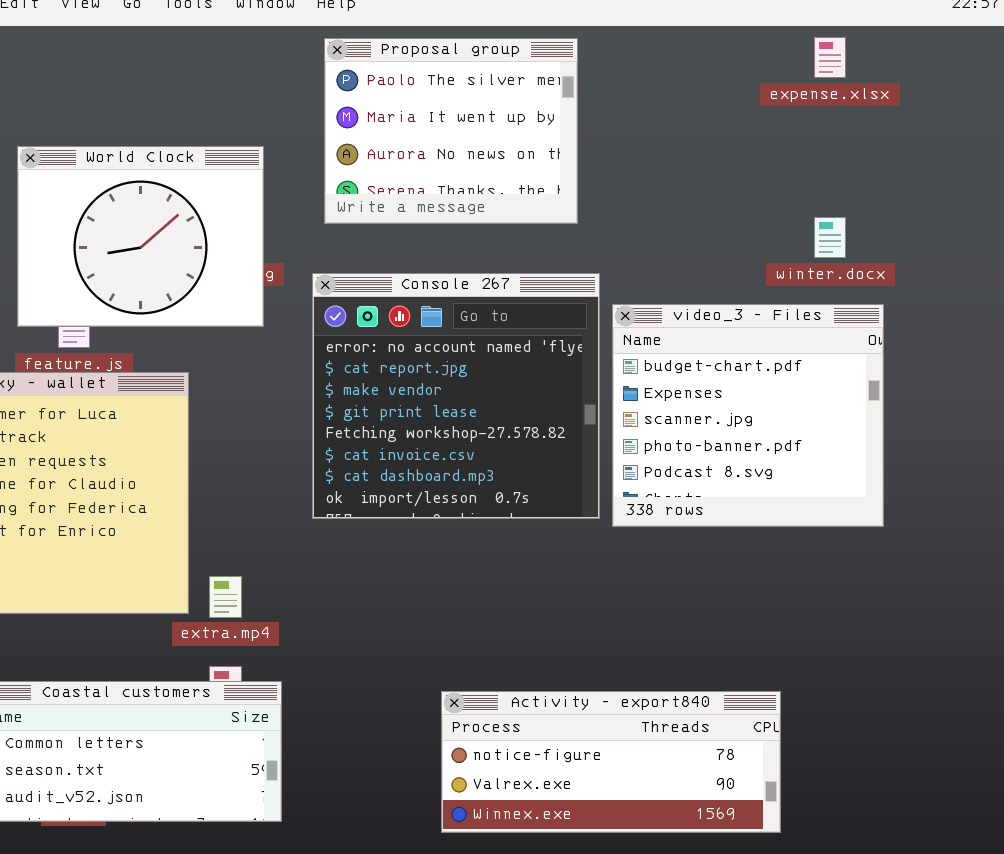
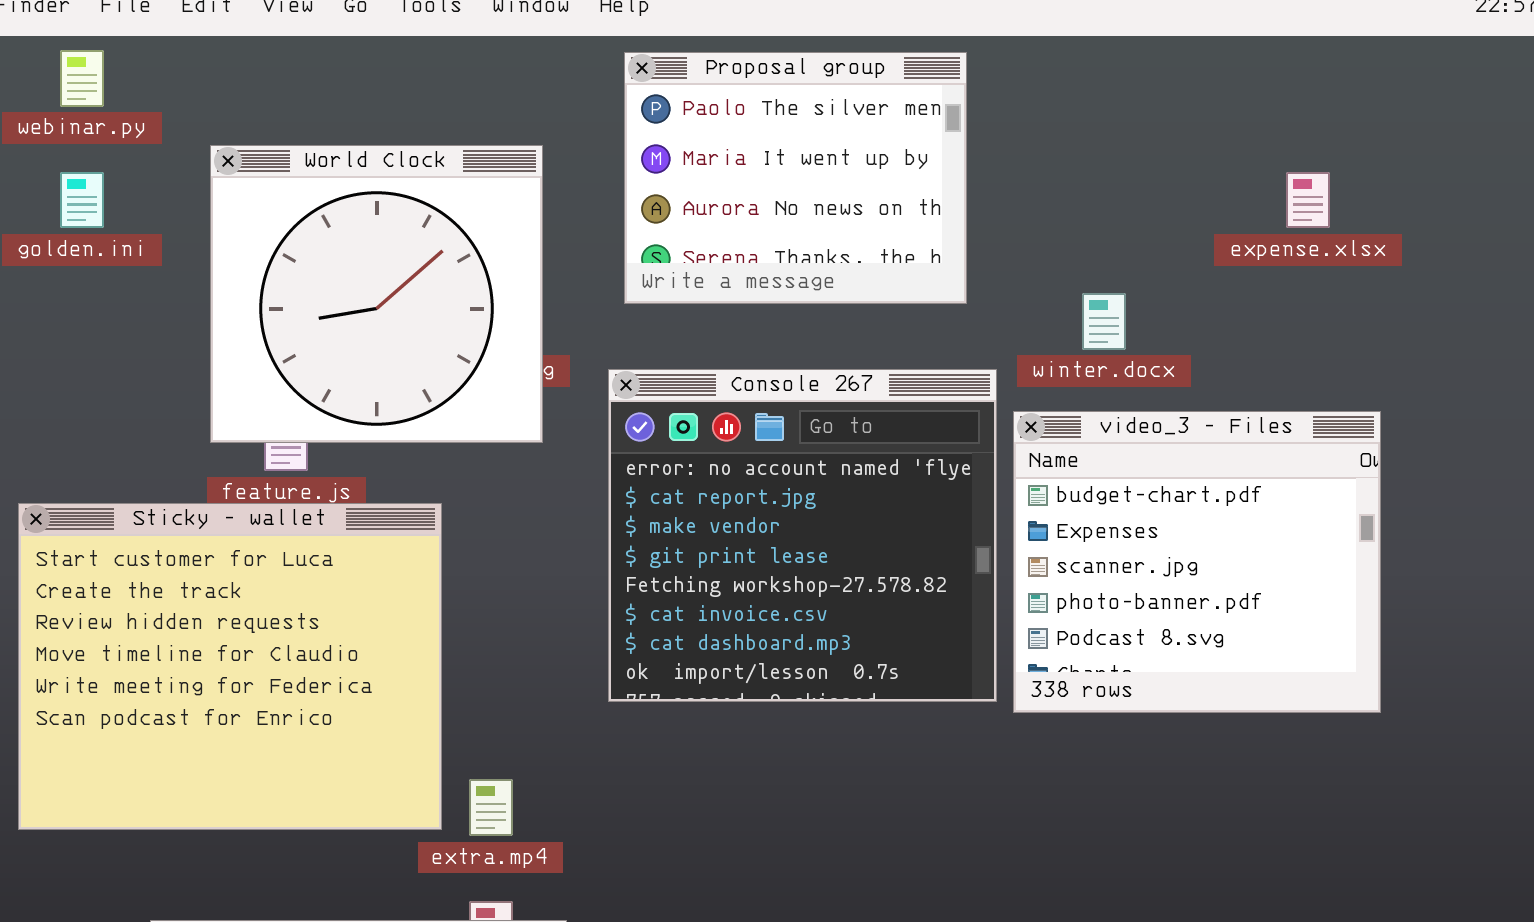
expense.xlsx: [814,37,846,78] -> [1286,172,1330,228], moved
World Clock: [17,146,264,327] -> [210,145,543,443], resized
winter.docx: [814,217,846,258] -> [1082,293,1126,350], moved

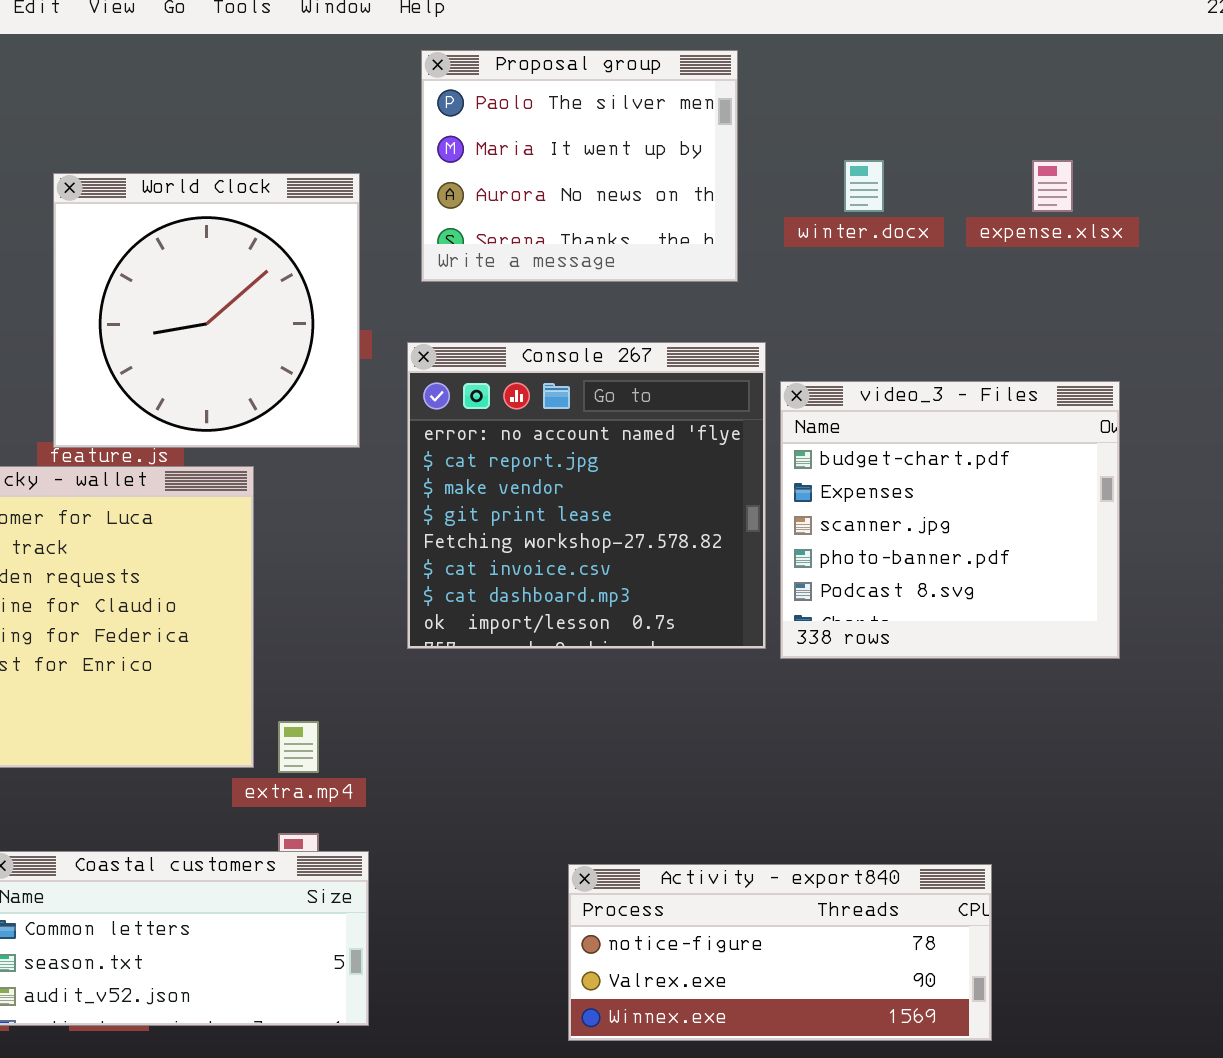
World Clock: [210,145,543,443] -> [53,173,360,448], moved
winter.docx: [1082,293,1126,350] -> [844,160,884,212], moved

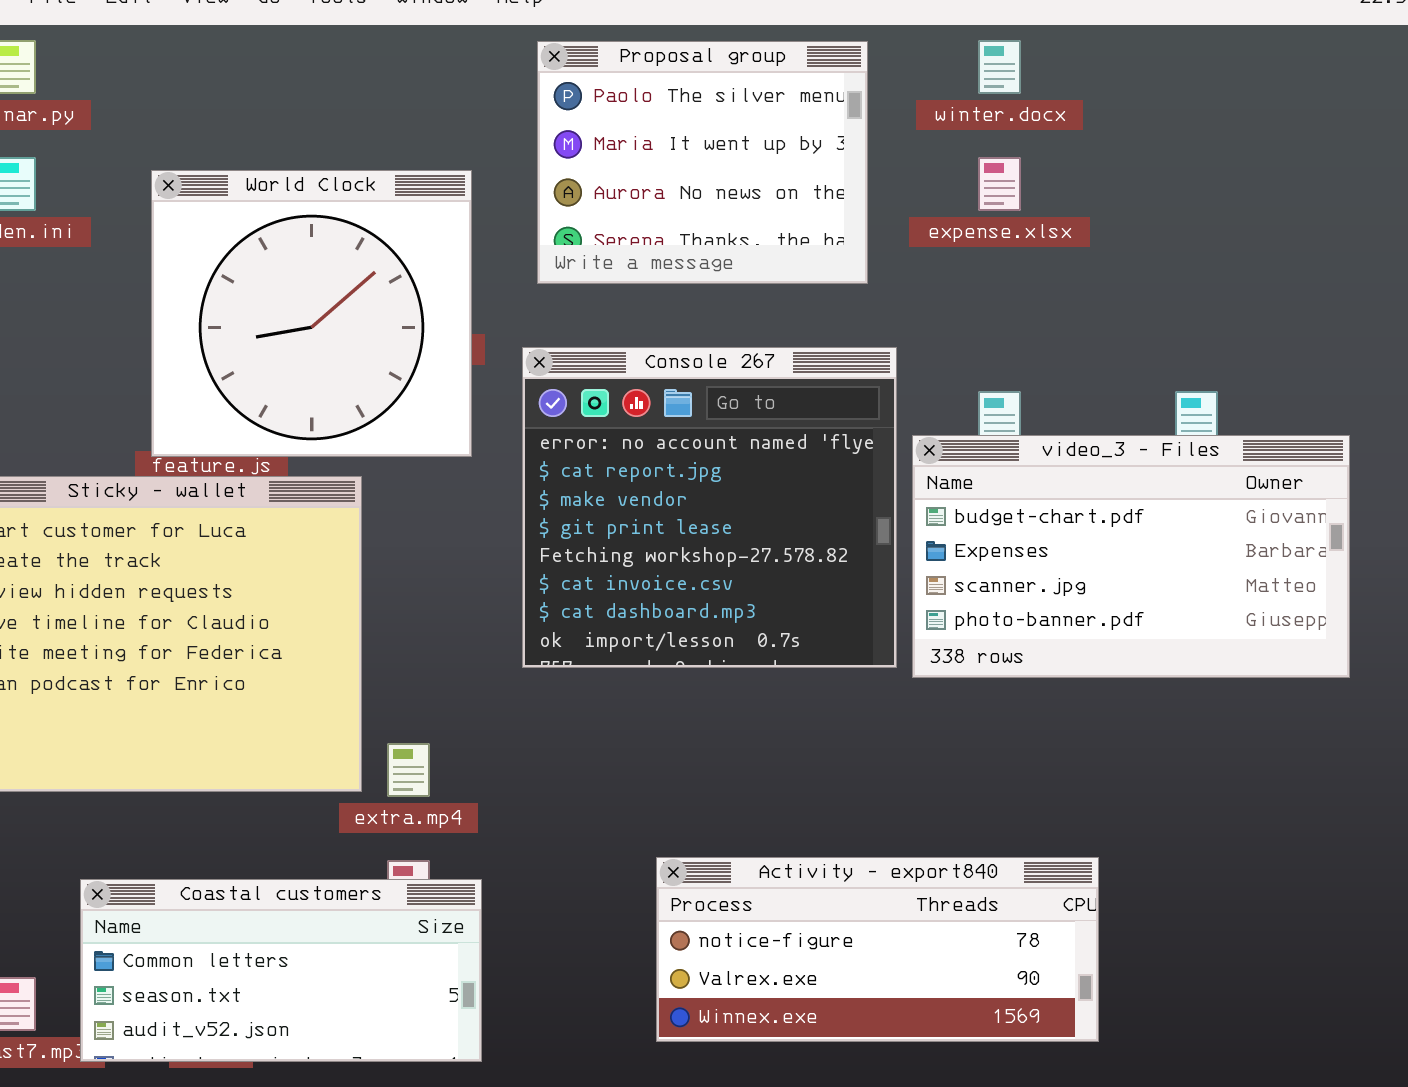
winter.docx: [844,160,884,212] -> [978,40,1021,94], moved
expense.xlsx: [1032,160,1073,212] -> [978,157,1021,211], moved
video_3 - Files: [780,381,1120,659] -> [912,435,1350,678], resized
Activity - export840: [568,864,992,1041] -> [656,857,1099,1042], moved

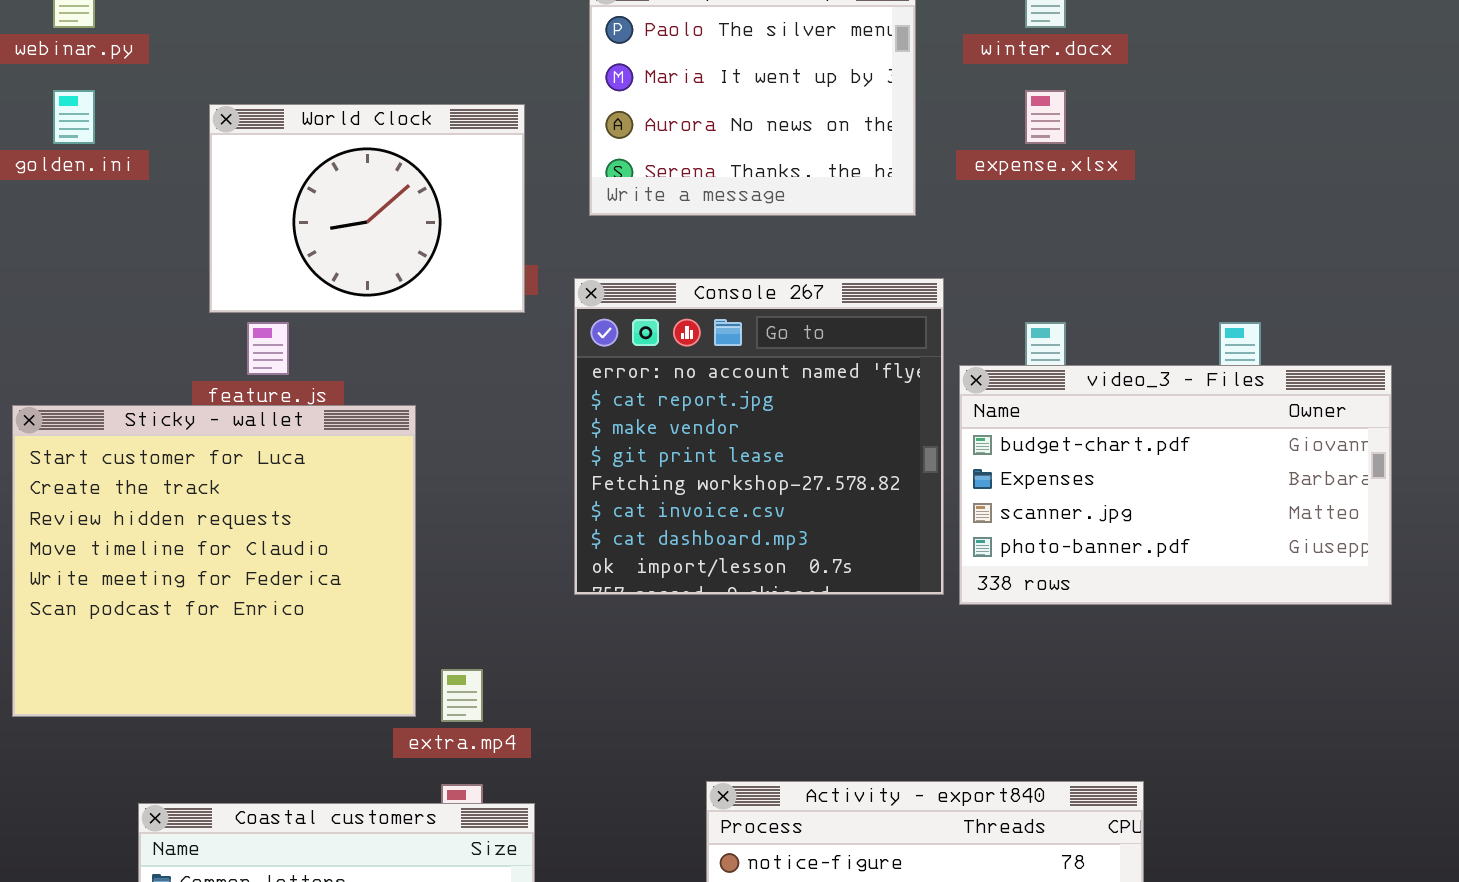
World Clock: [151,170,472,457] -> [209,104,525,313], resized

